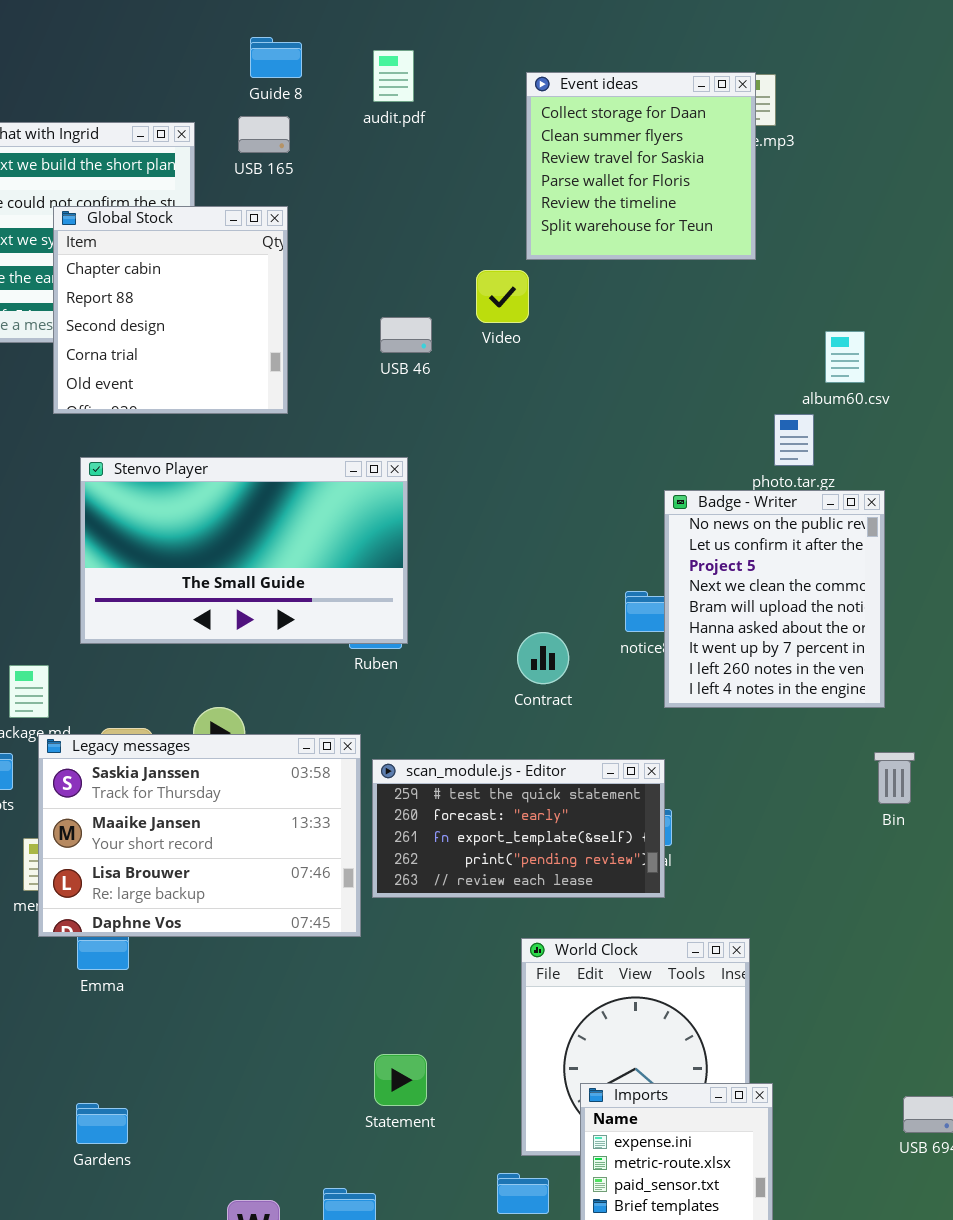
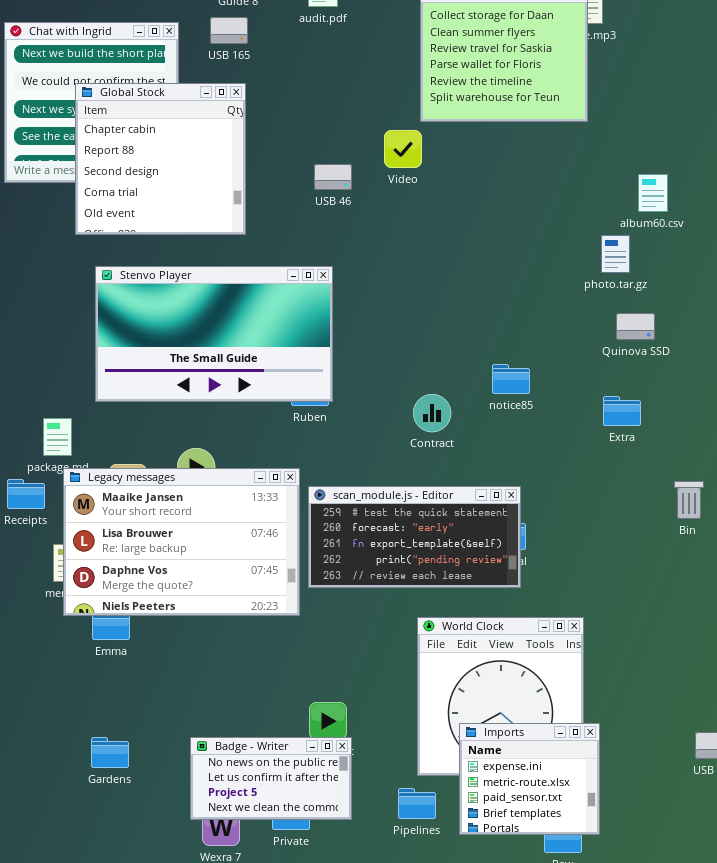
Badge - Writer: [664,490,885,708] -> [190,737,352,820], moved, resized
Legacy messages: [38,734,361,937] -> [63,468,300,616], scrolled down 1 row

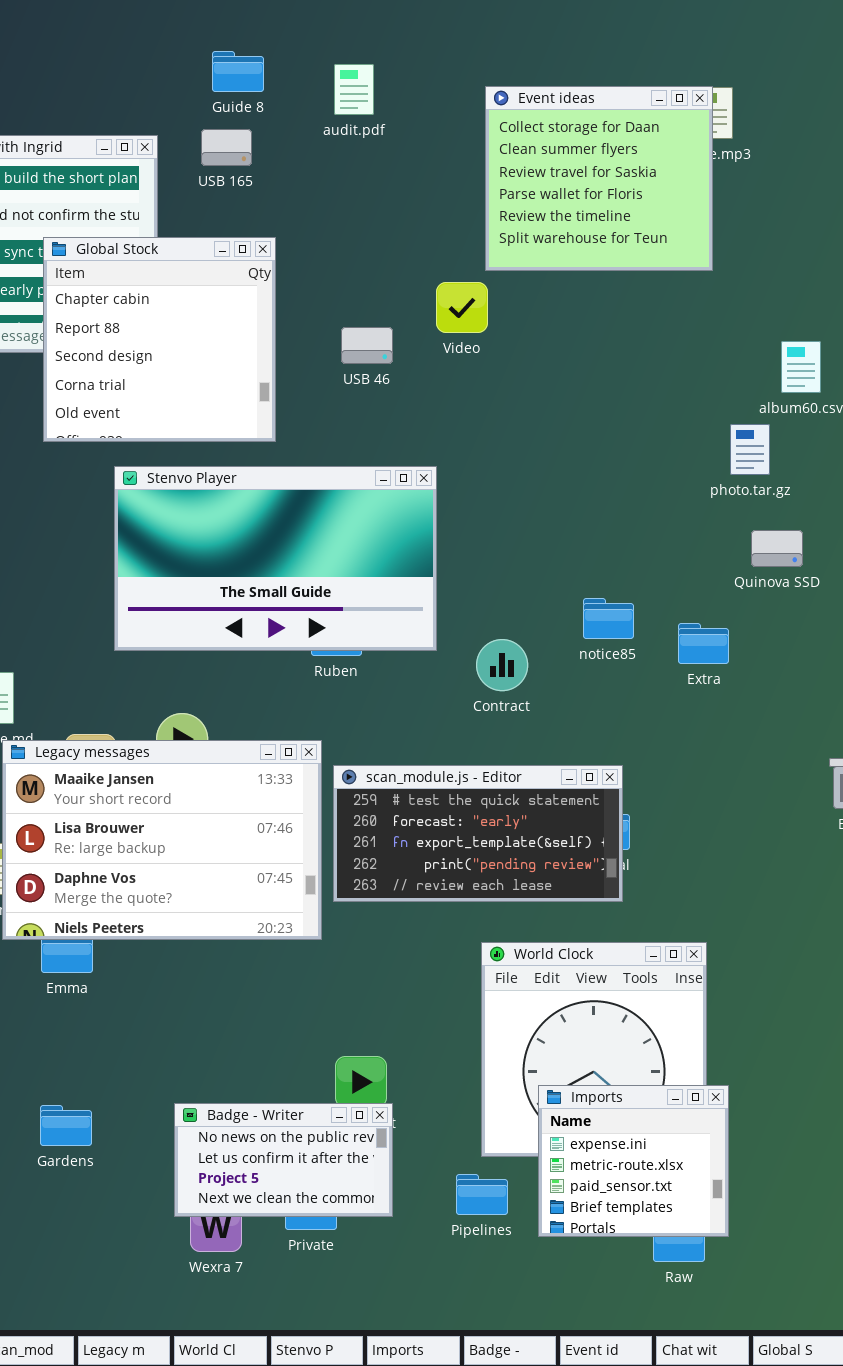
Global Stock: [75,83,246,235] -> [43,237,276,442], moved
Stenvo Player: [95,266,333,402] -> [114,466,437,651], moved
Extra: [603,396,641,426] -> [678,623,729,664], moved

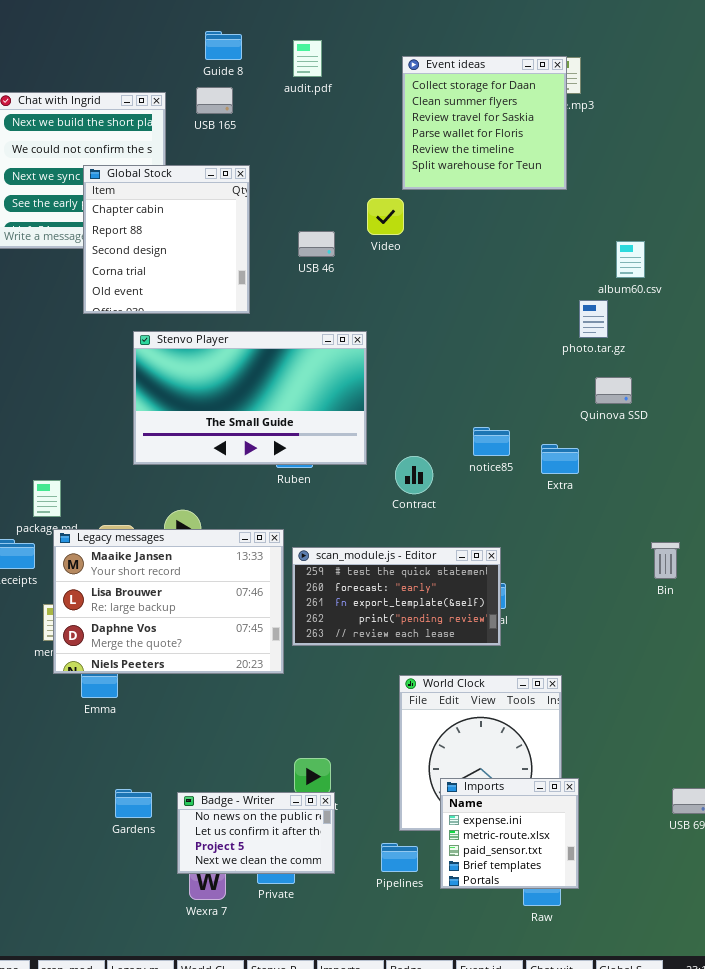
Gardens: [40,1105,92,1146] -> [115,789,152,818], moved

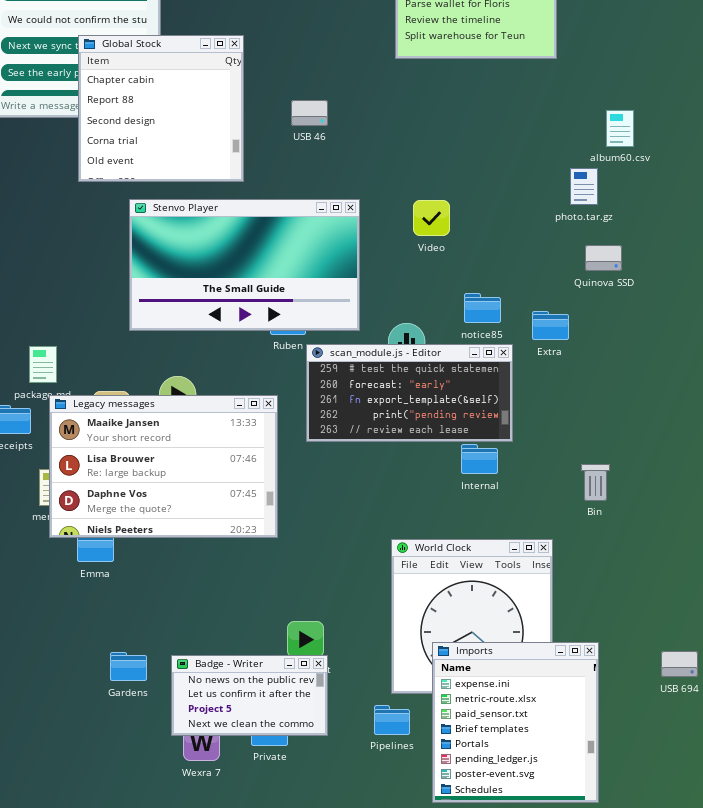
Video: [367,198,404,235] -> [413,200,450,236], moved
Bin: [651,542,680,579] -> [581,464,610,501], moved
scan_module.js - Editor: [292,547,501,646] -> [306,344,513,442], moved
Imports: [440,778,579,889] -> [432,642,599,803], resized

